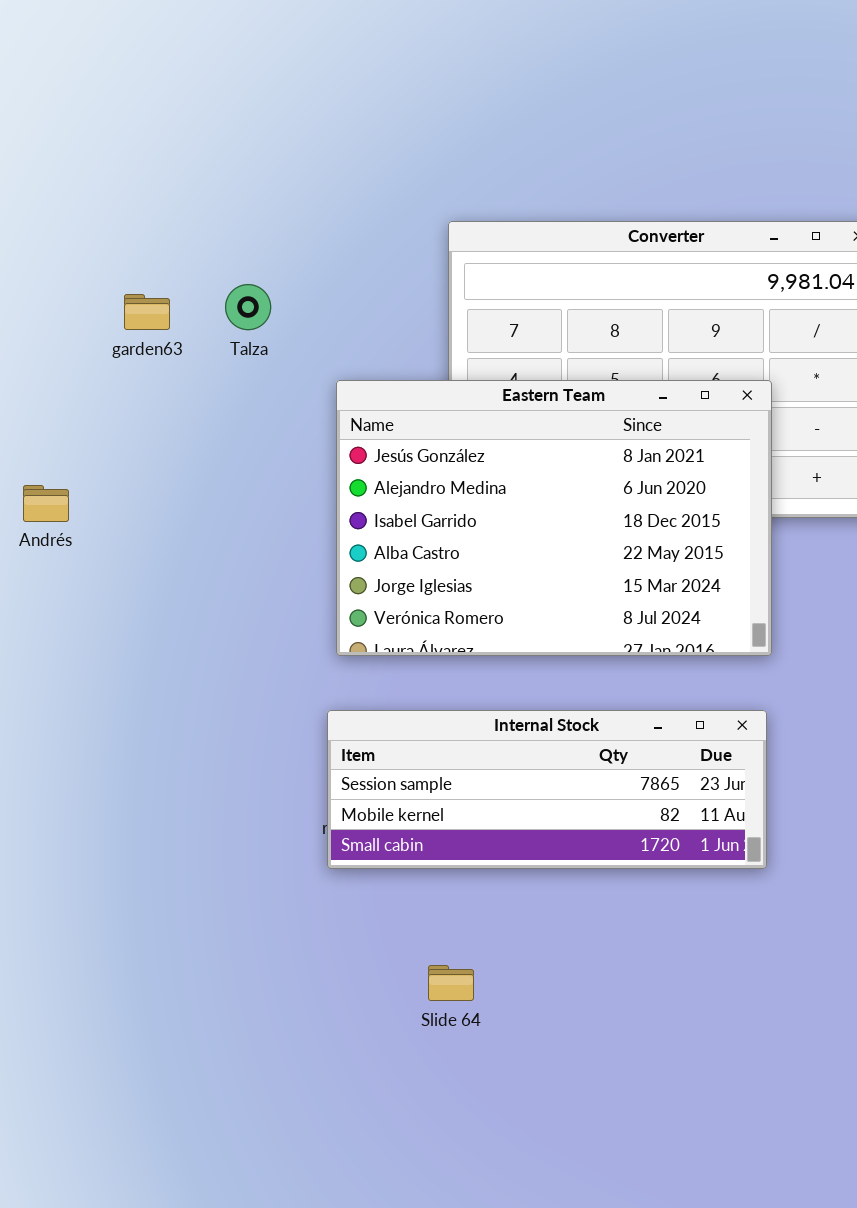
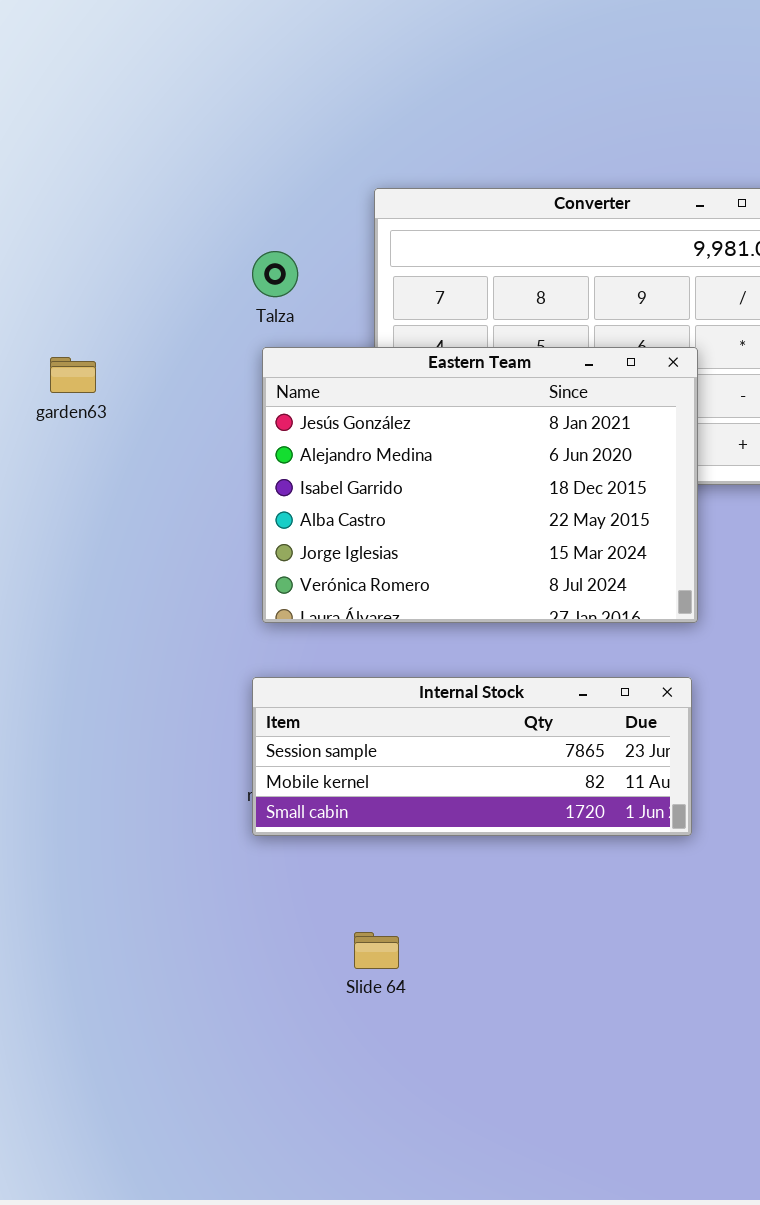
Talza: [225,284,271,330] -> [252,251,298,297], moved
garden63: [124,294,170,330] -> [50,357,96,393], moved

